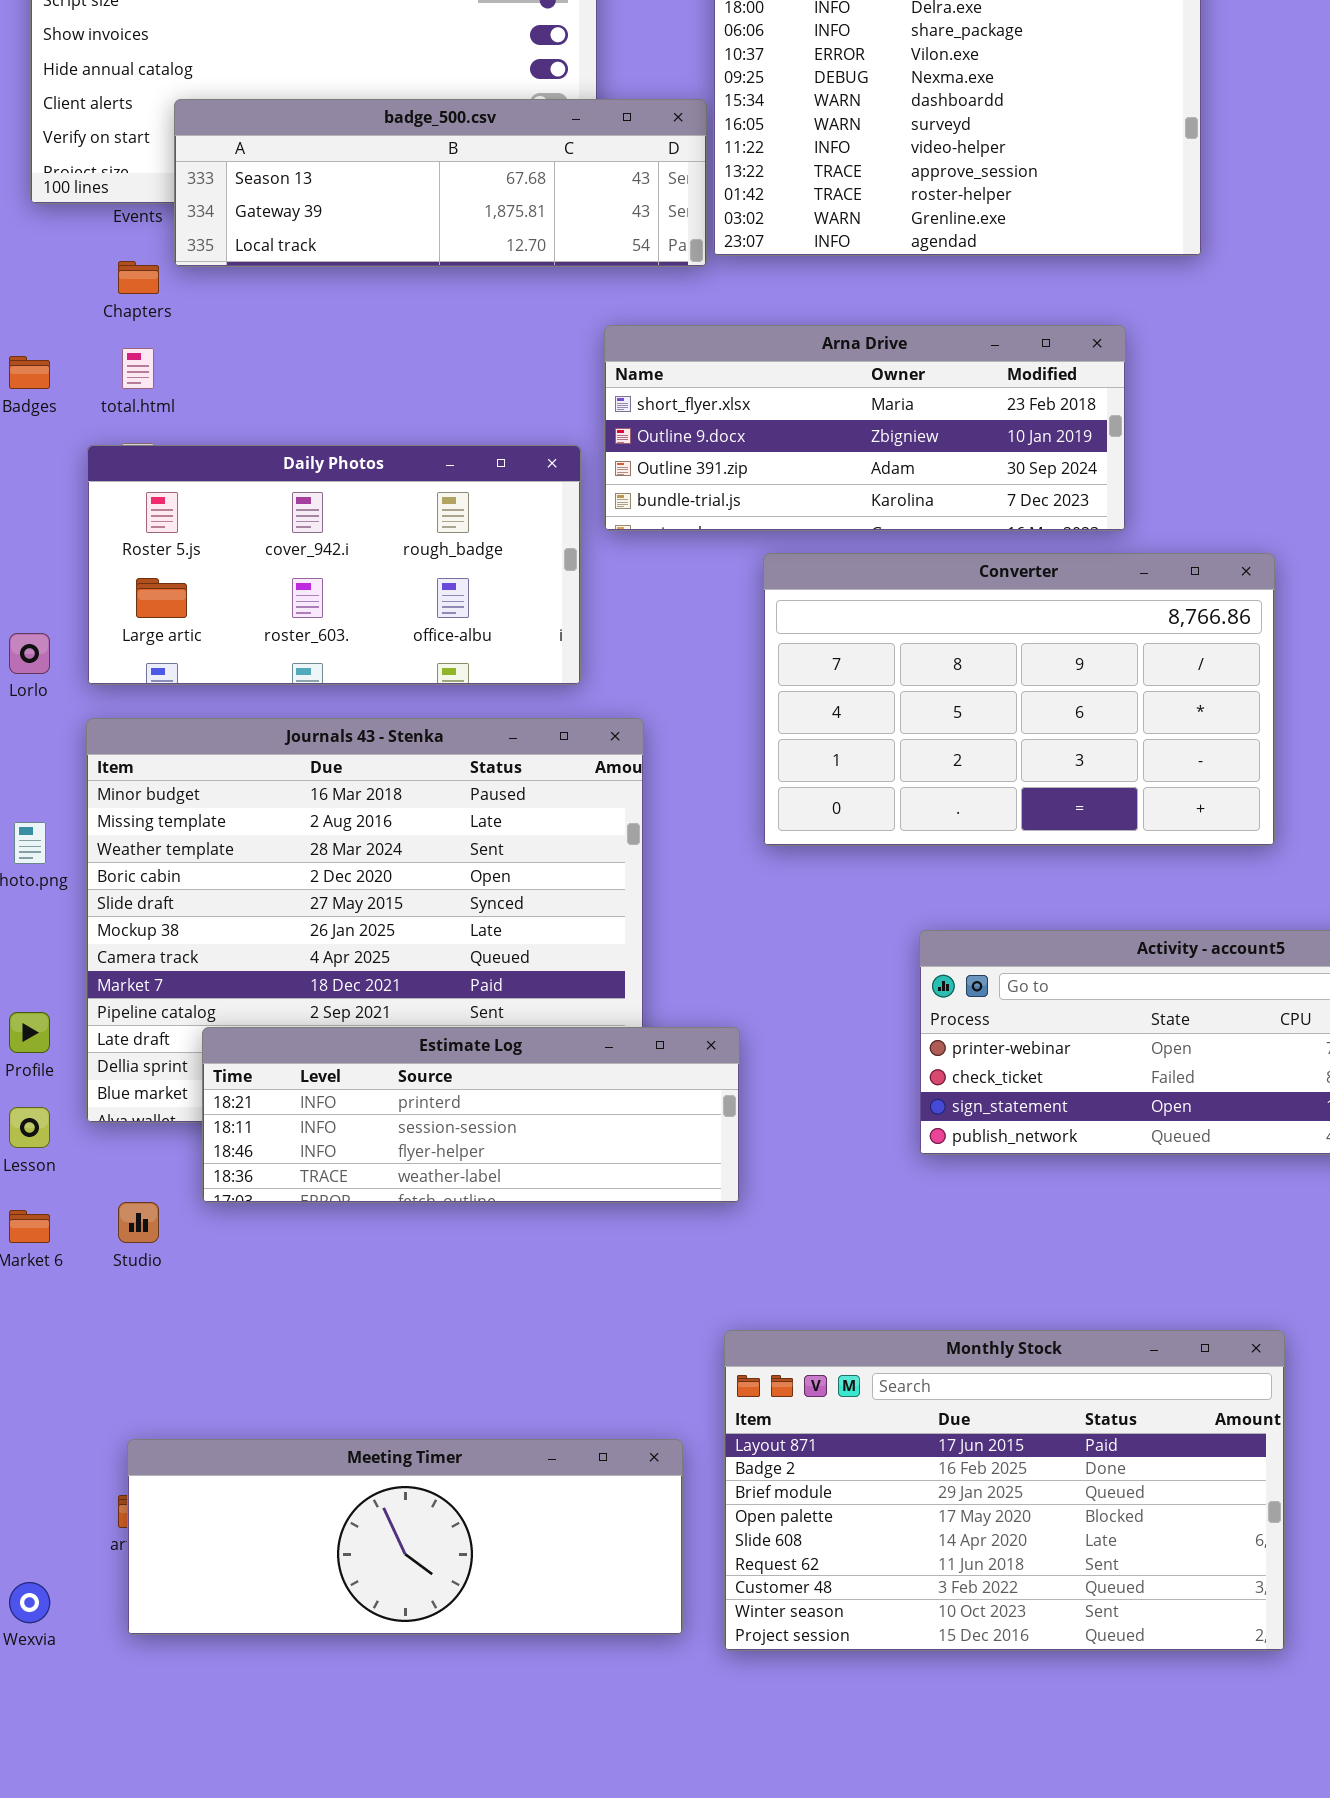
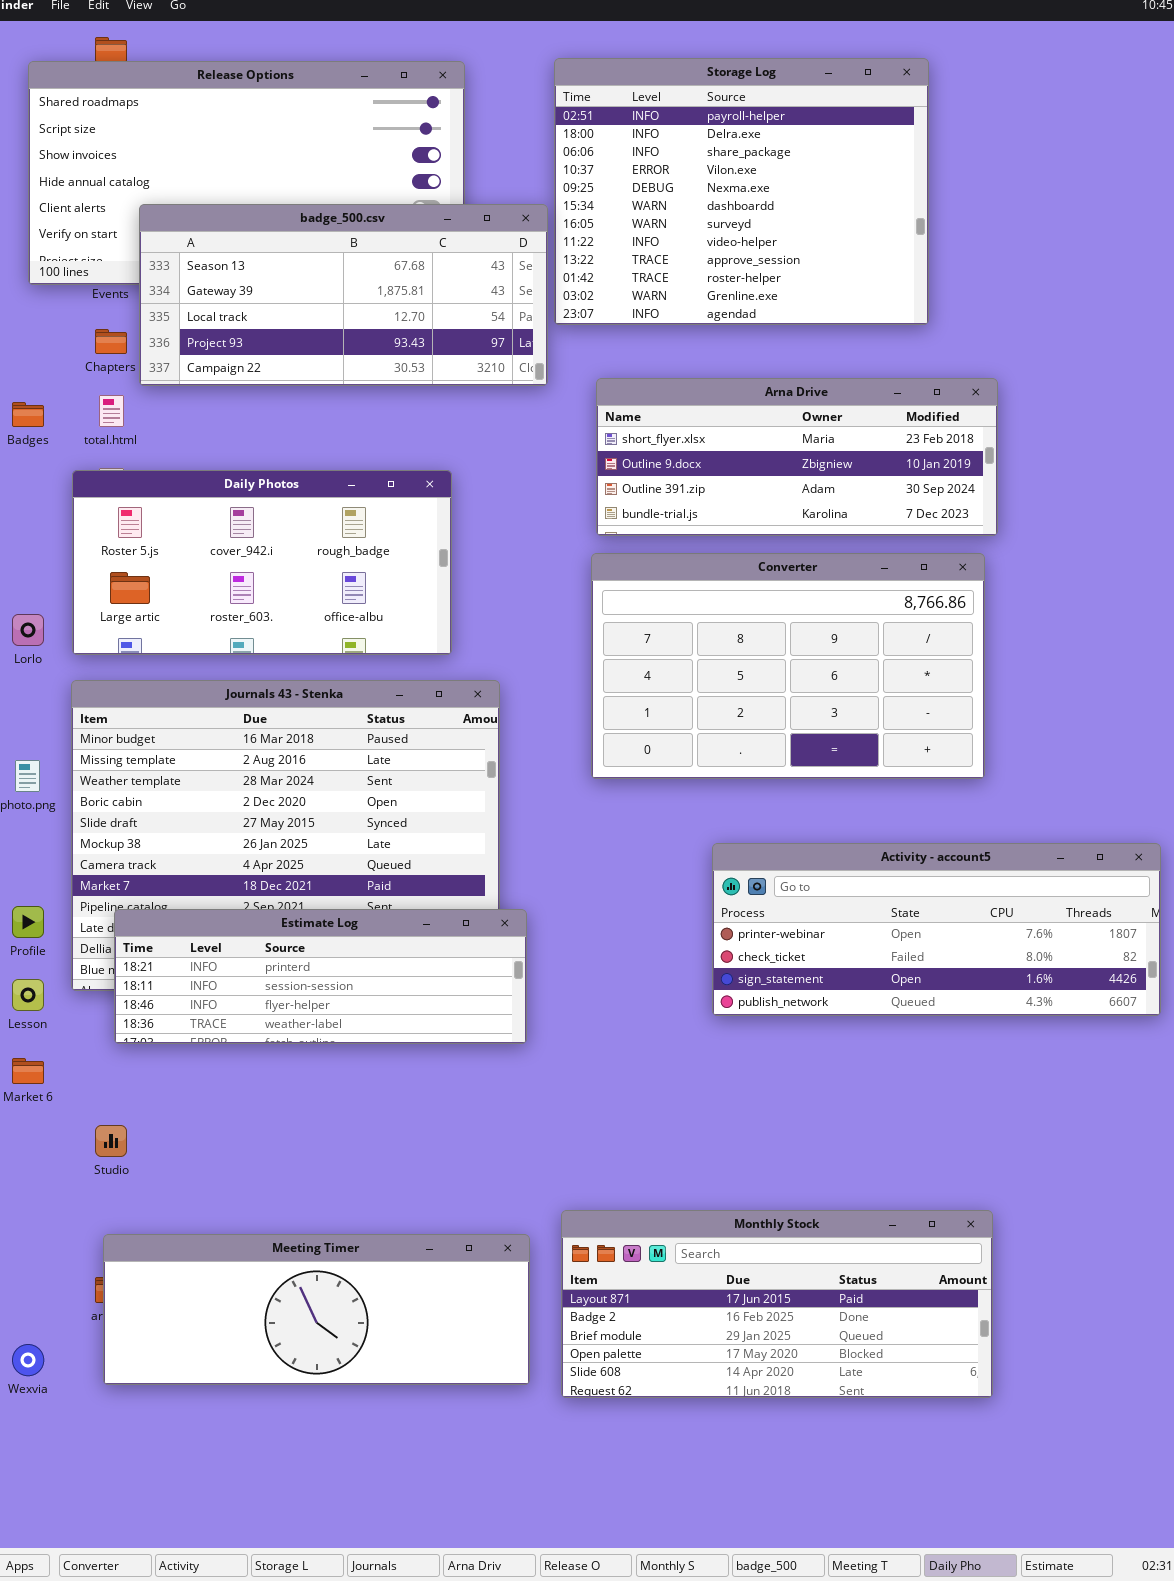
badge_500.csv: [174,99,707,267] -> [139,204,548,386], resized
Arna Drive: [604,325,1126,531] -> [596,378,998,536], moved
Estimate Log: [202,1027,740,1203] -> [114,909,527,1044], moved
Studio: [118,1202,159,1243] -> [95,1125,127,1157], moved
Monthly Stock: [724,1330,1285,1651] -> [561,1210,993,1398], resized

